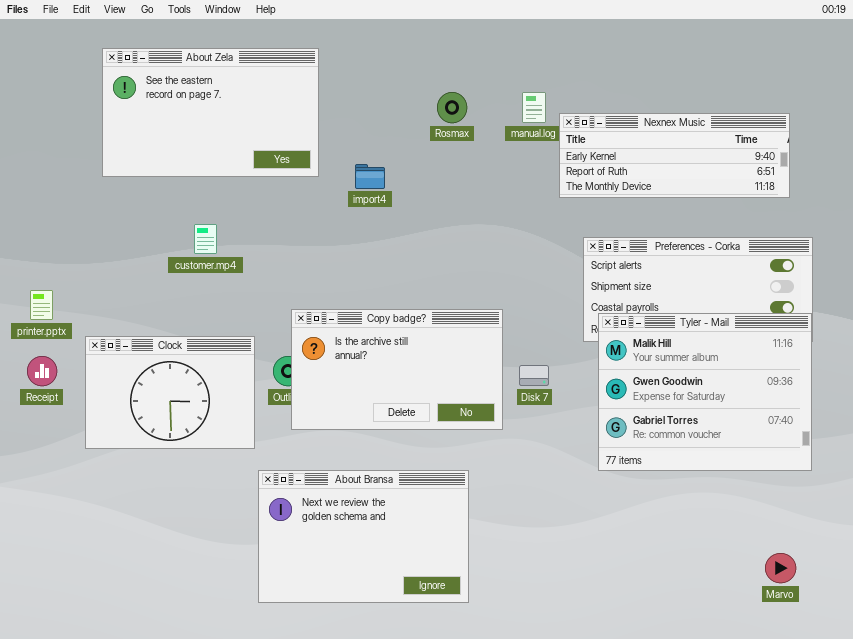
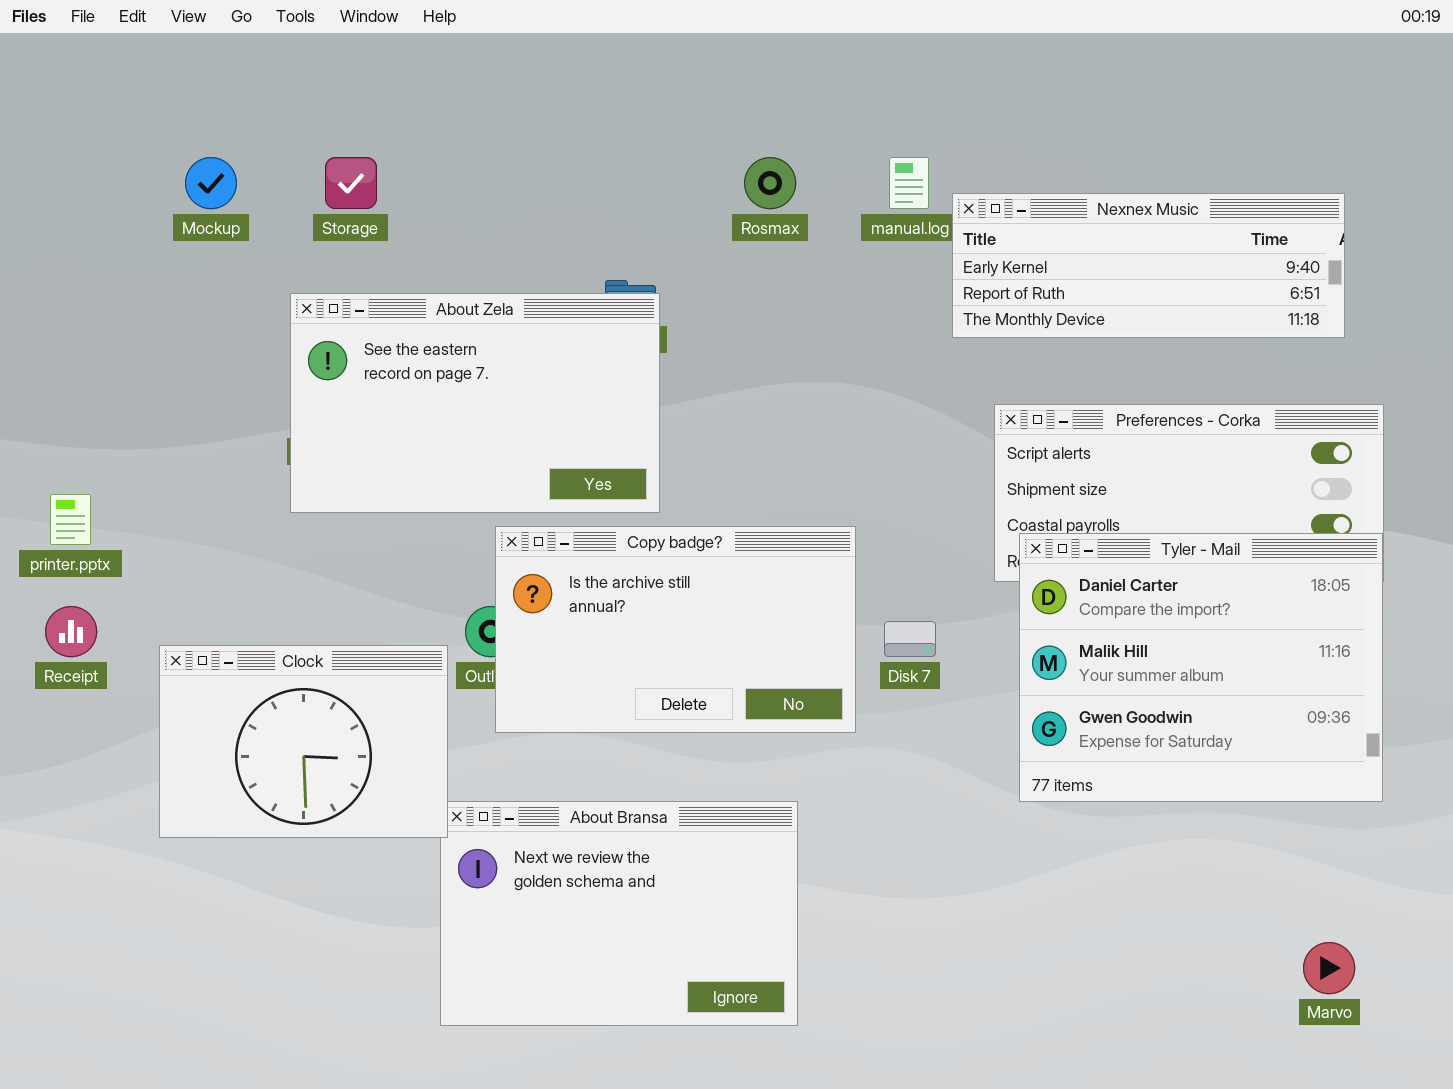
About Zela: [102,48,319,177] -> [290,293,660,513], moved
Tyler - Mail: [598,313,812,471] -> [1019,533,1383,802], scrolled up 1 row
Clock: [85,336,255,449] -> [159,645,448,838], moved

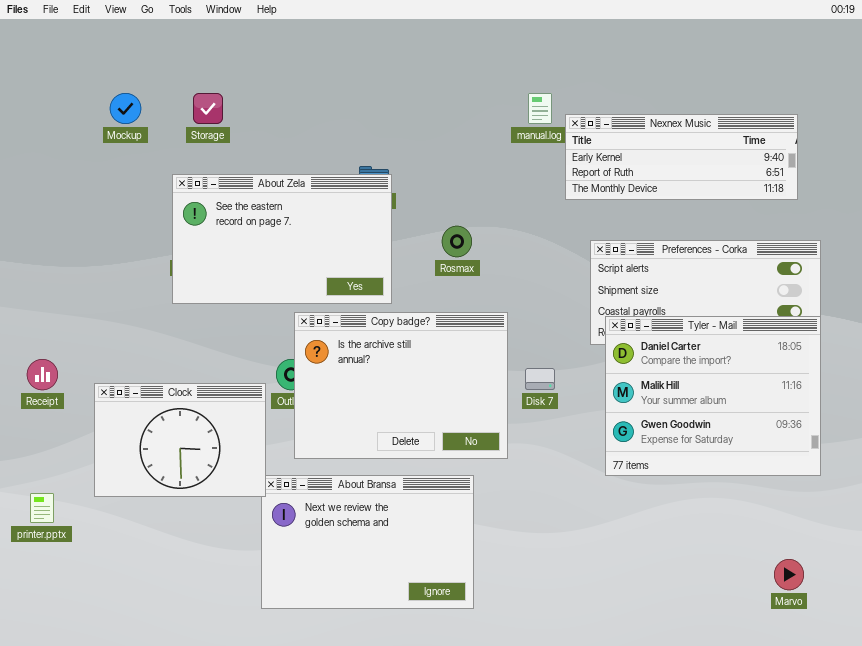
Rosmax: [744,157,796,209] -> [442,226,472,257], moved
printer.pptx: [50,494,91,545] -> [30,493,54,523], moved
Copy badge?: [495,526,856,733] -> [294,312,508,459], resized

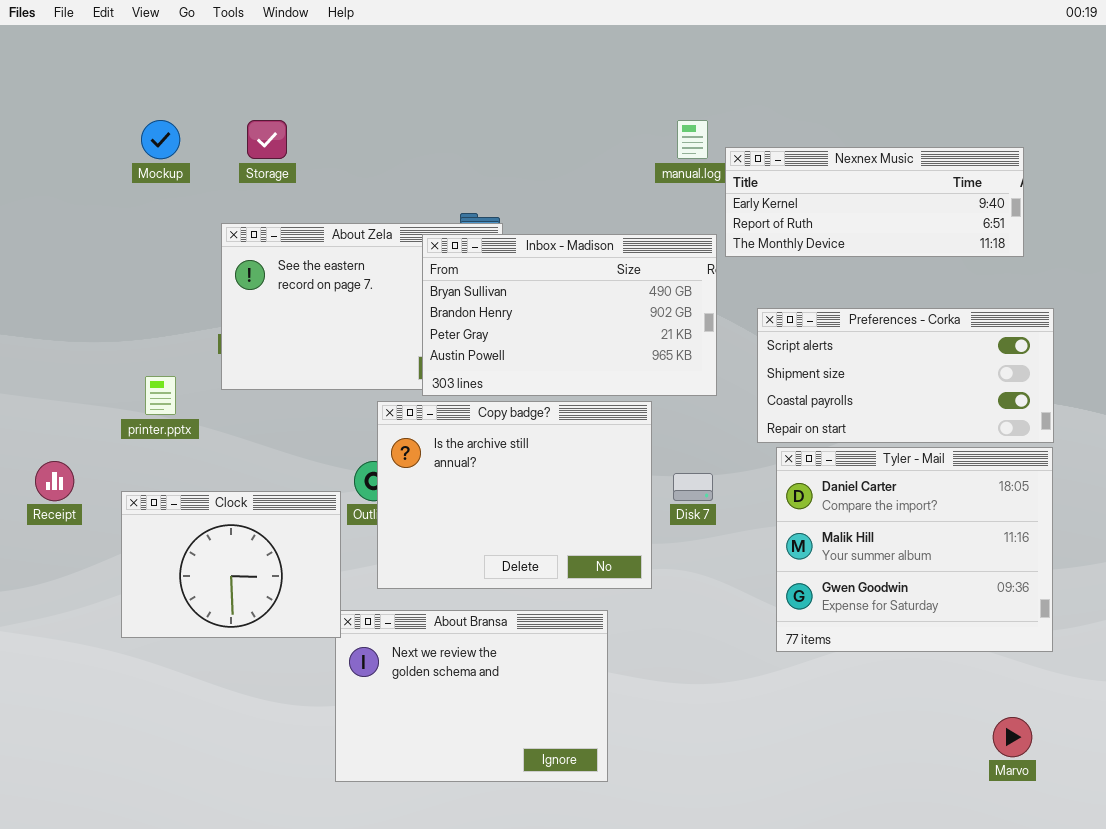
Inbox - Madison: none -> [422,234,717,396], opened
Tyler - Mail: [605,316,821,476] -> [776,447,1053,652], moved
printer.pptx: [30,493,54,523] -> [145,376,176,415], moved

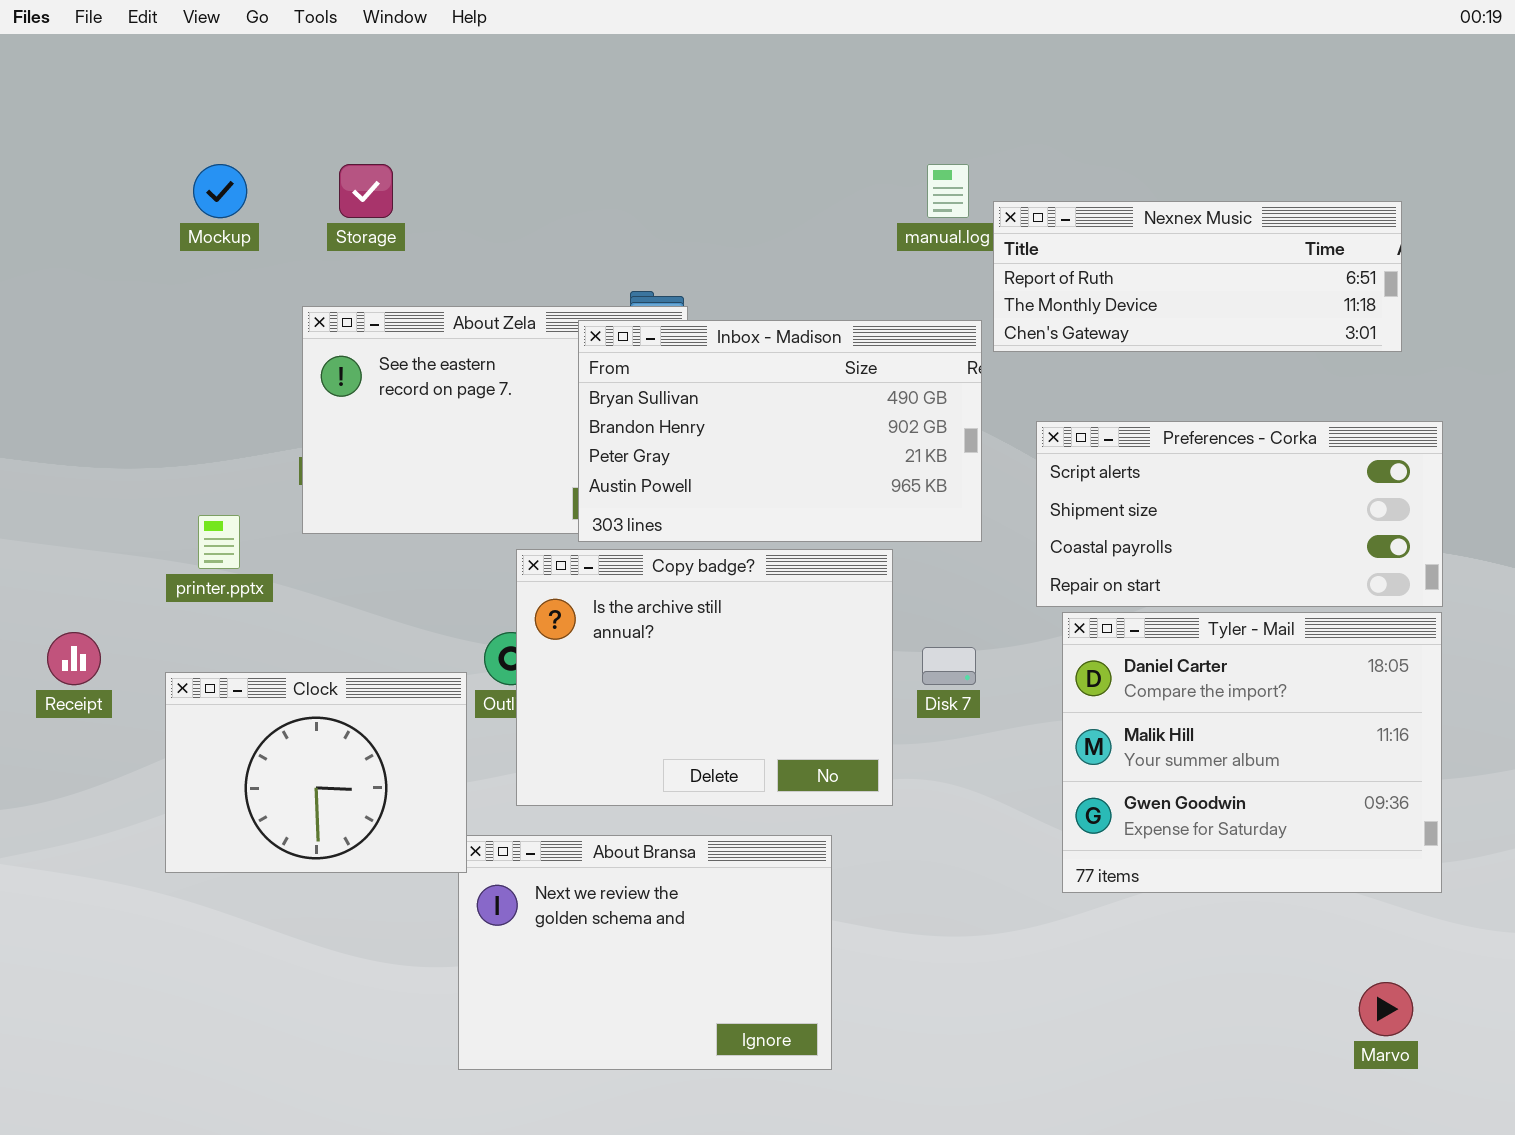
Nexnex Music: [725,147,1024,257] -> [993,201,1402,352], scrolled down 1 row

